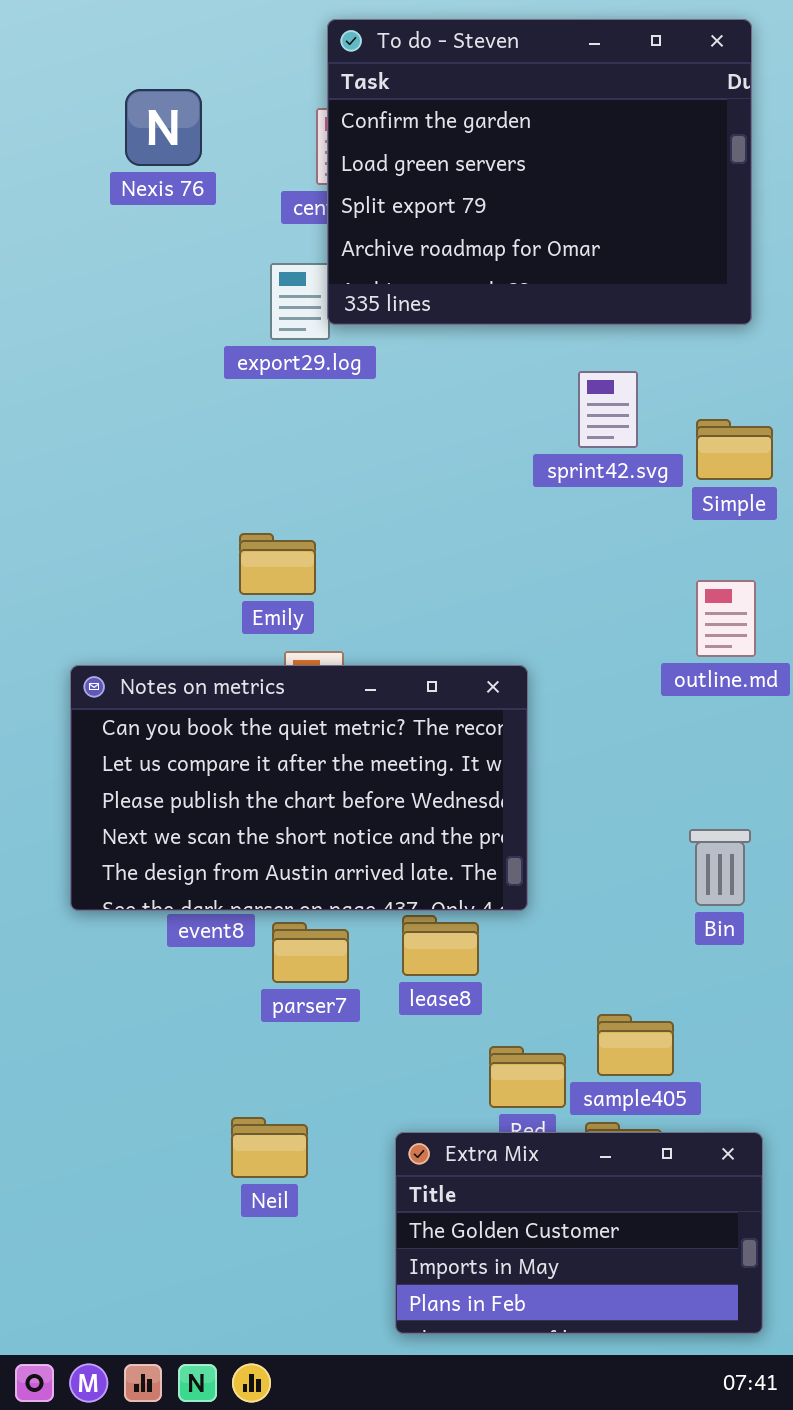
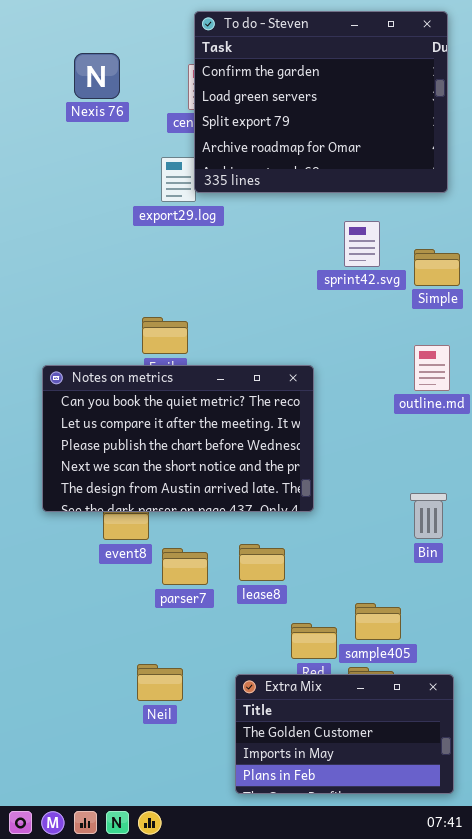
Notes on metrics: [70,665,528,911] -> [42,365,314,512], moved

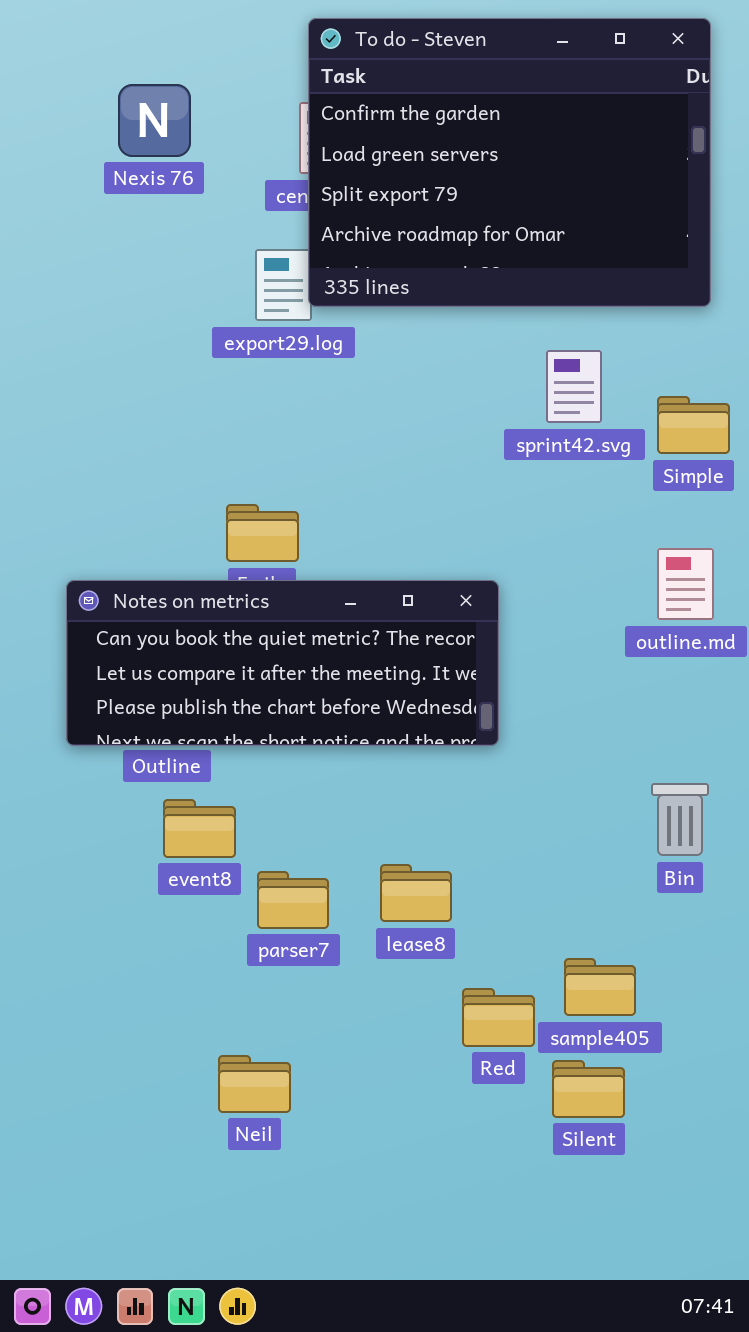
Notes on metrics: [42,365,314,512] -> [66,580,499,746], resized
Extra Mix: [235,674,454,794] -> none, closed

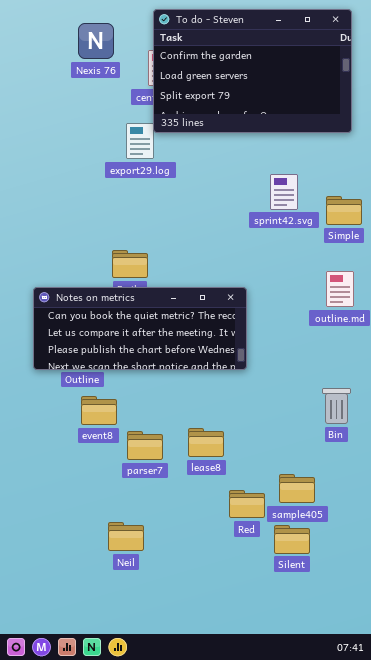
To do - Steven: [308,18,711,307] -> [153,9,352,133], resized
Nexis 76: [118,84,191,157] -> [78,23,114,59], moved

